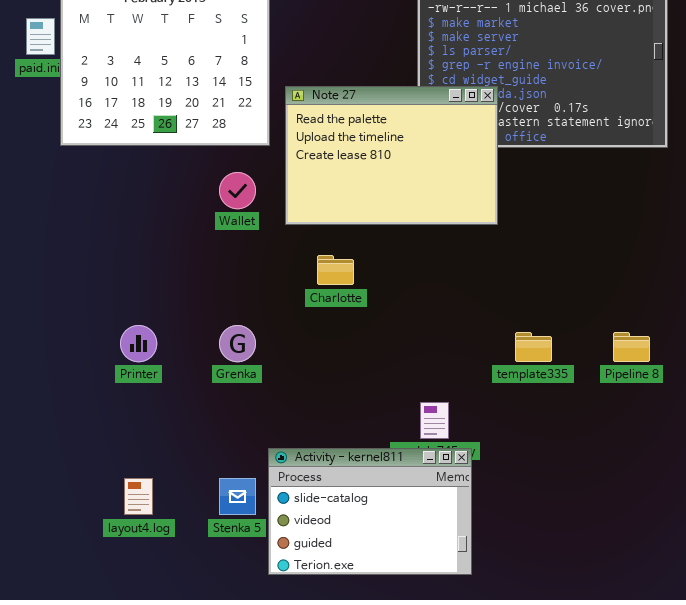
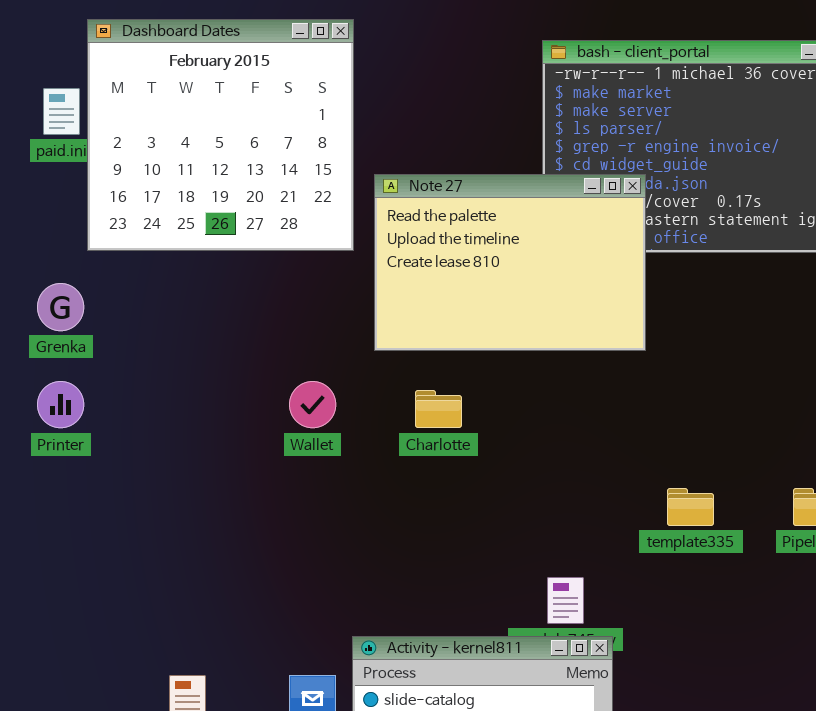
Wallet: [219,172,256,209] -> [289,381,336,428], moved
Printer: [120,325,157,362] -> [37,381,84,428], moved
Grenka: [219,325,256,362] -> [37,283,84,331], moved

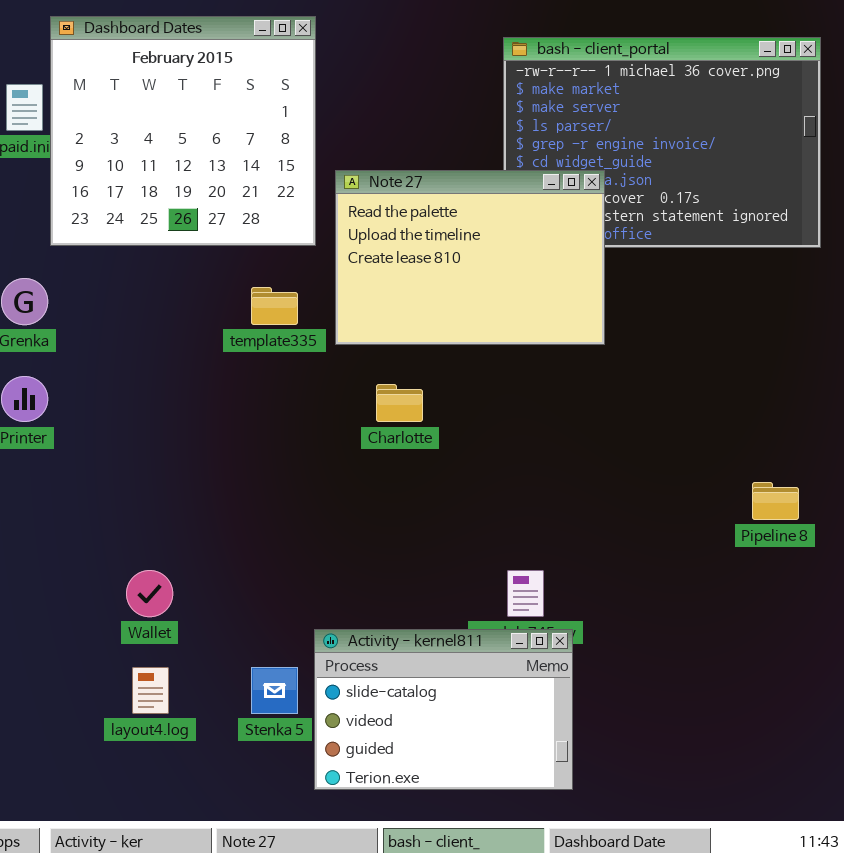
Wallet: [289,381,336,428] -> [126,570,173,617], moved
template335: [667,488,714,526] -> [251,287,298,325], moved

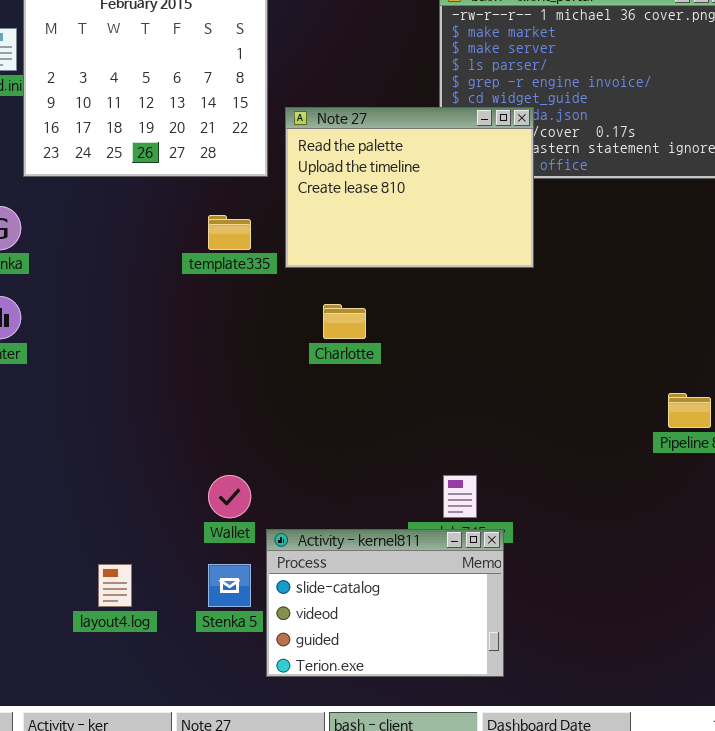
Wallet: [126,570,173,617] -> [208,475,251,518], moved

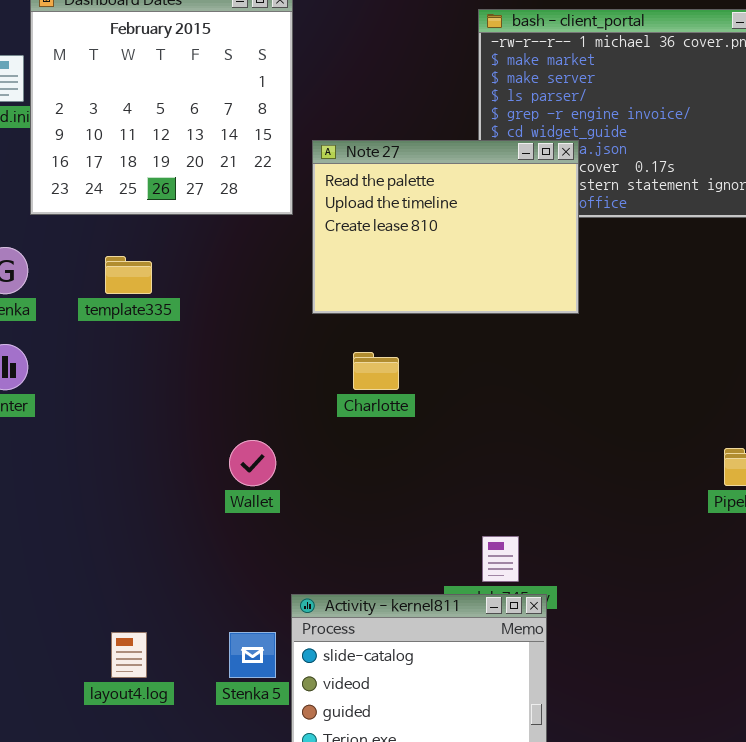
template335: [208,215,251,250] -> [105,256,152,294], moved
Wallet: [208,475,251,518] -> [229,440,276,486], moved

